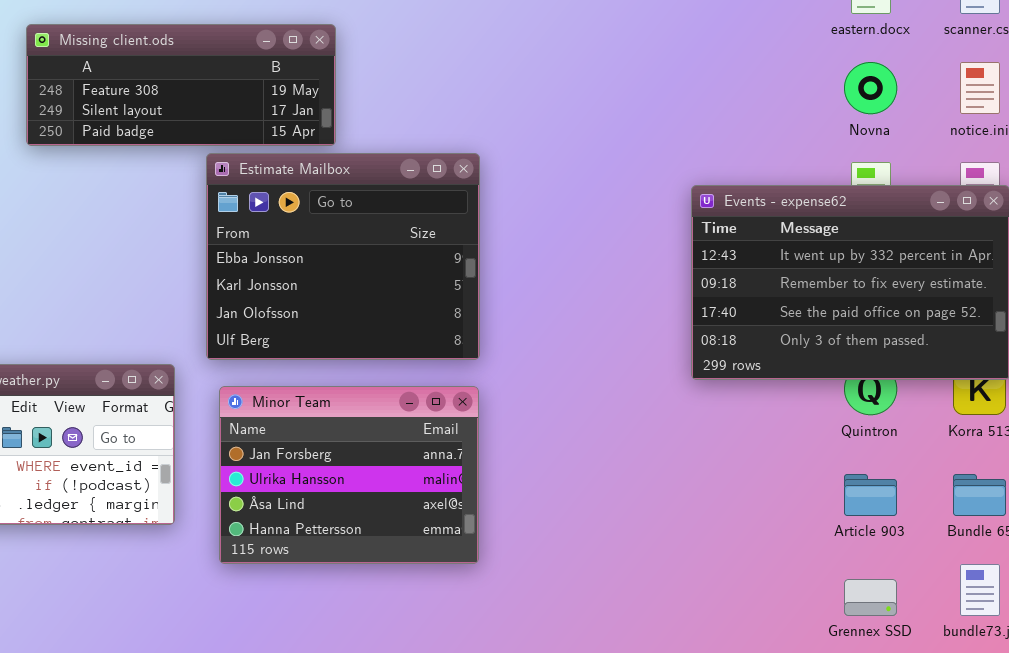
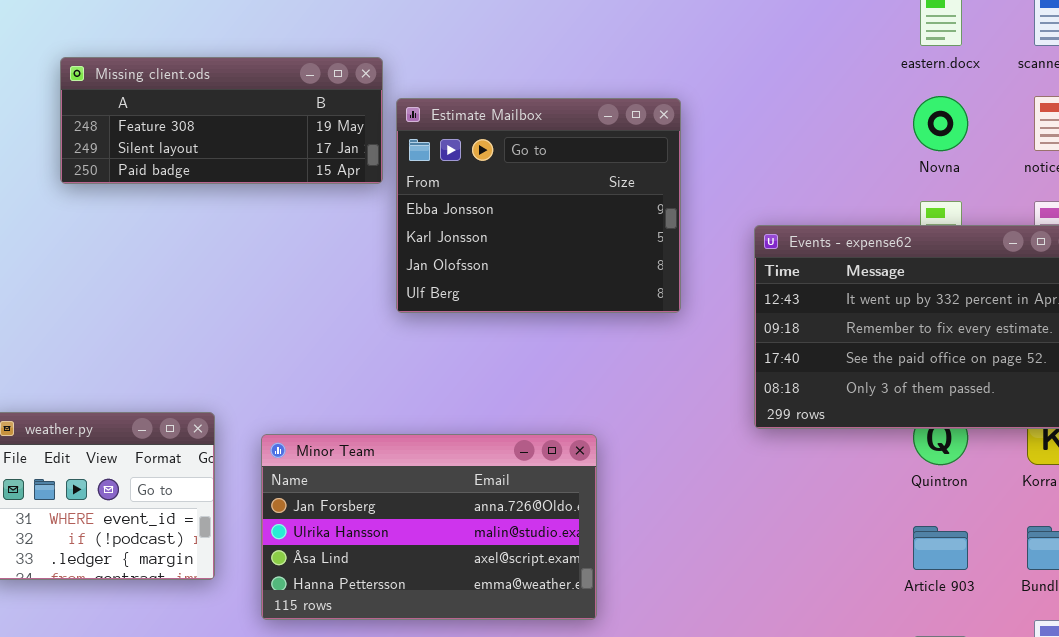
Estimate Mailbox: [206,153,480,360] -> [396,98,681,313], moved
Minor Team: [219,386,479,564] -> [261,434,597,620], resized

